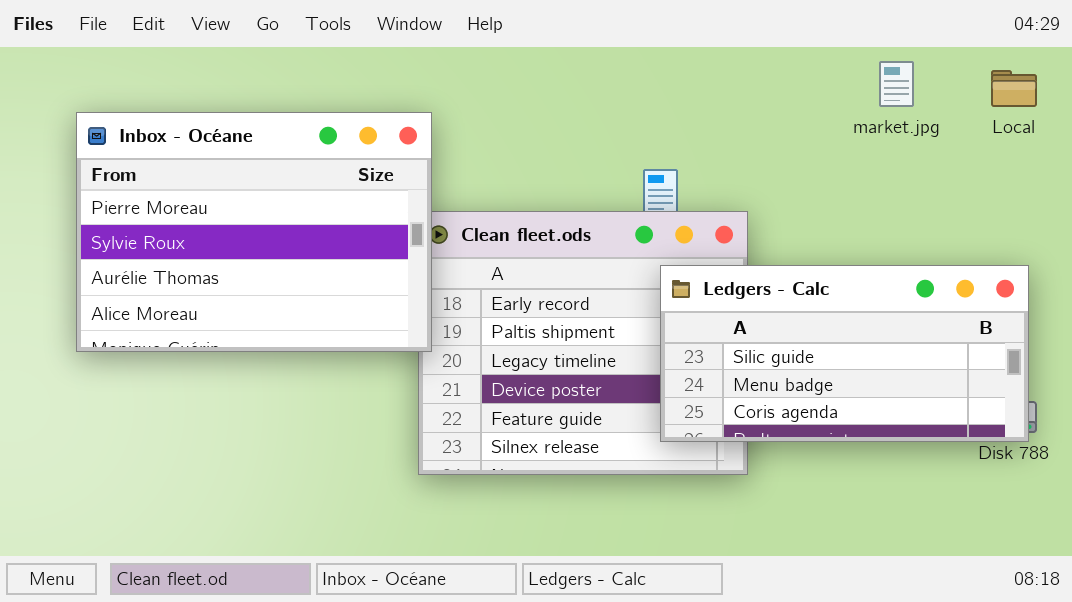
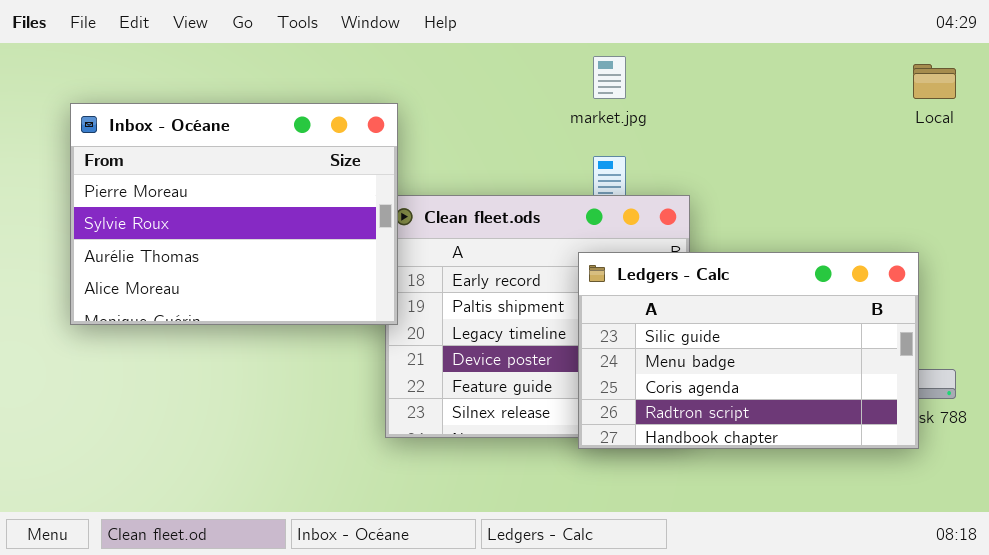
market.jpg: [879,61,914,107] -> [593,56,626,99], moved
Ledgers - Calc: [660,265,1029,442] -> [578,252,919,449], moved, resized

